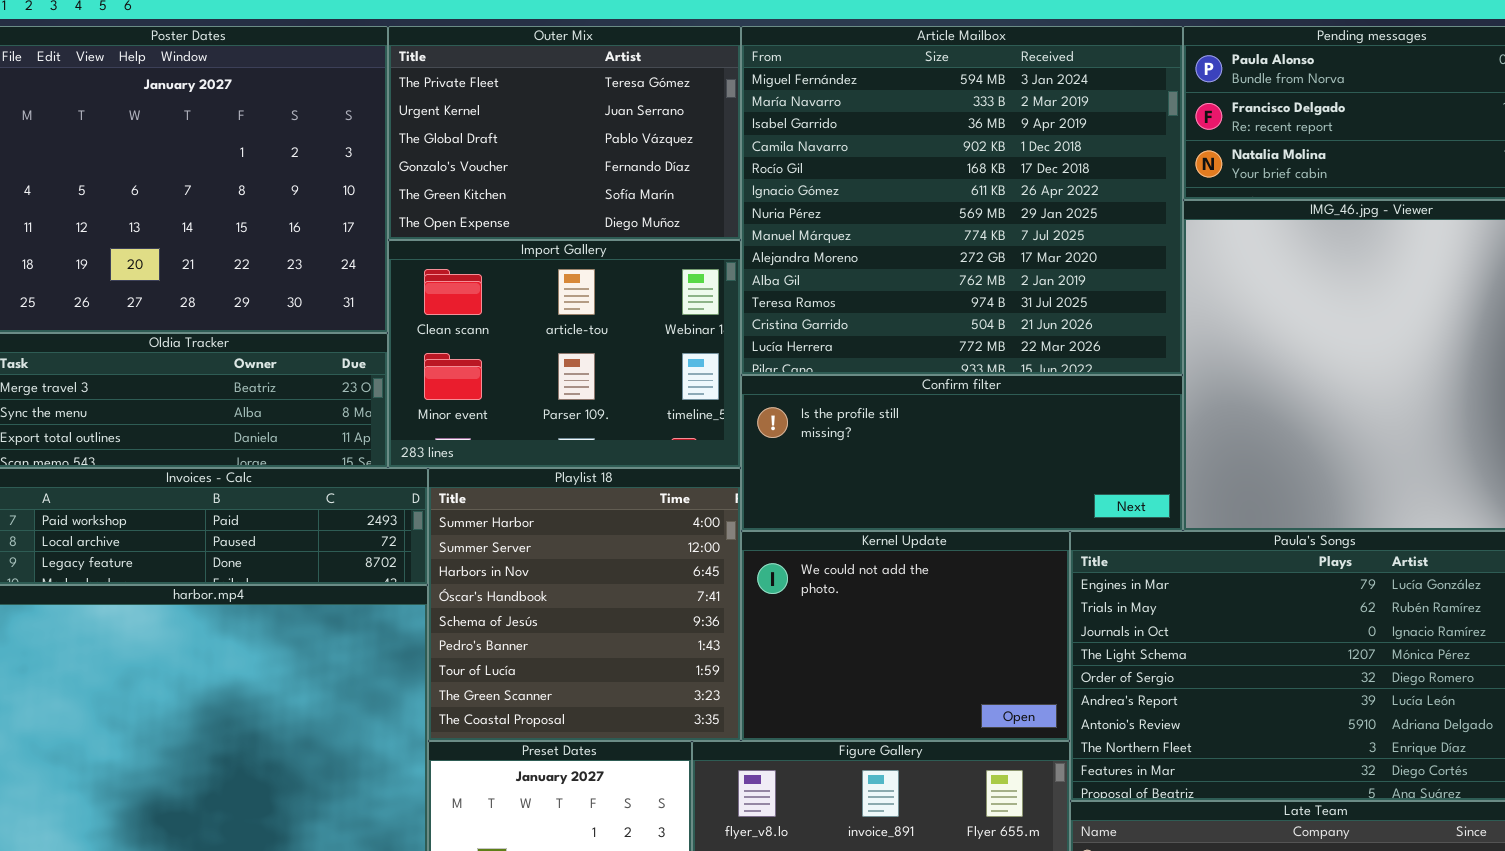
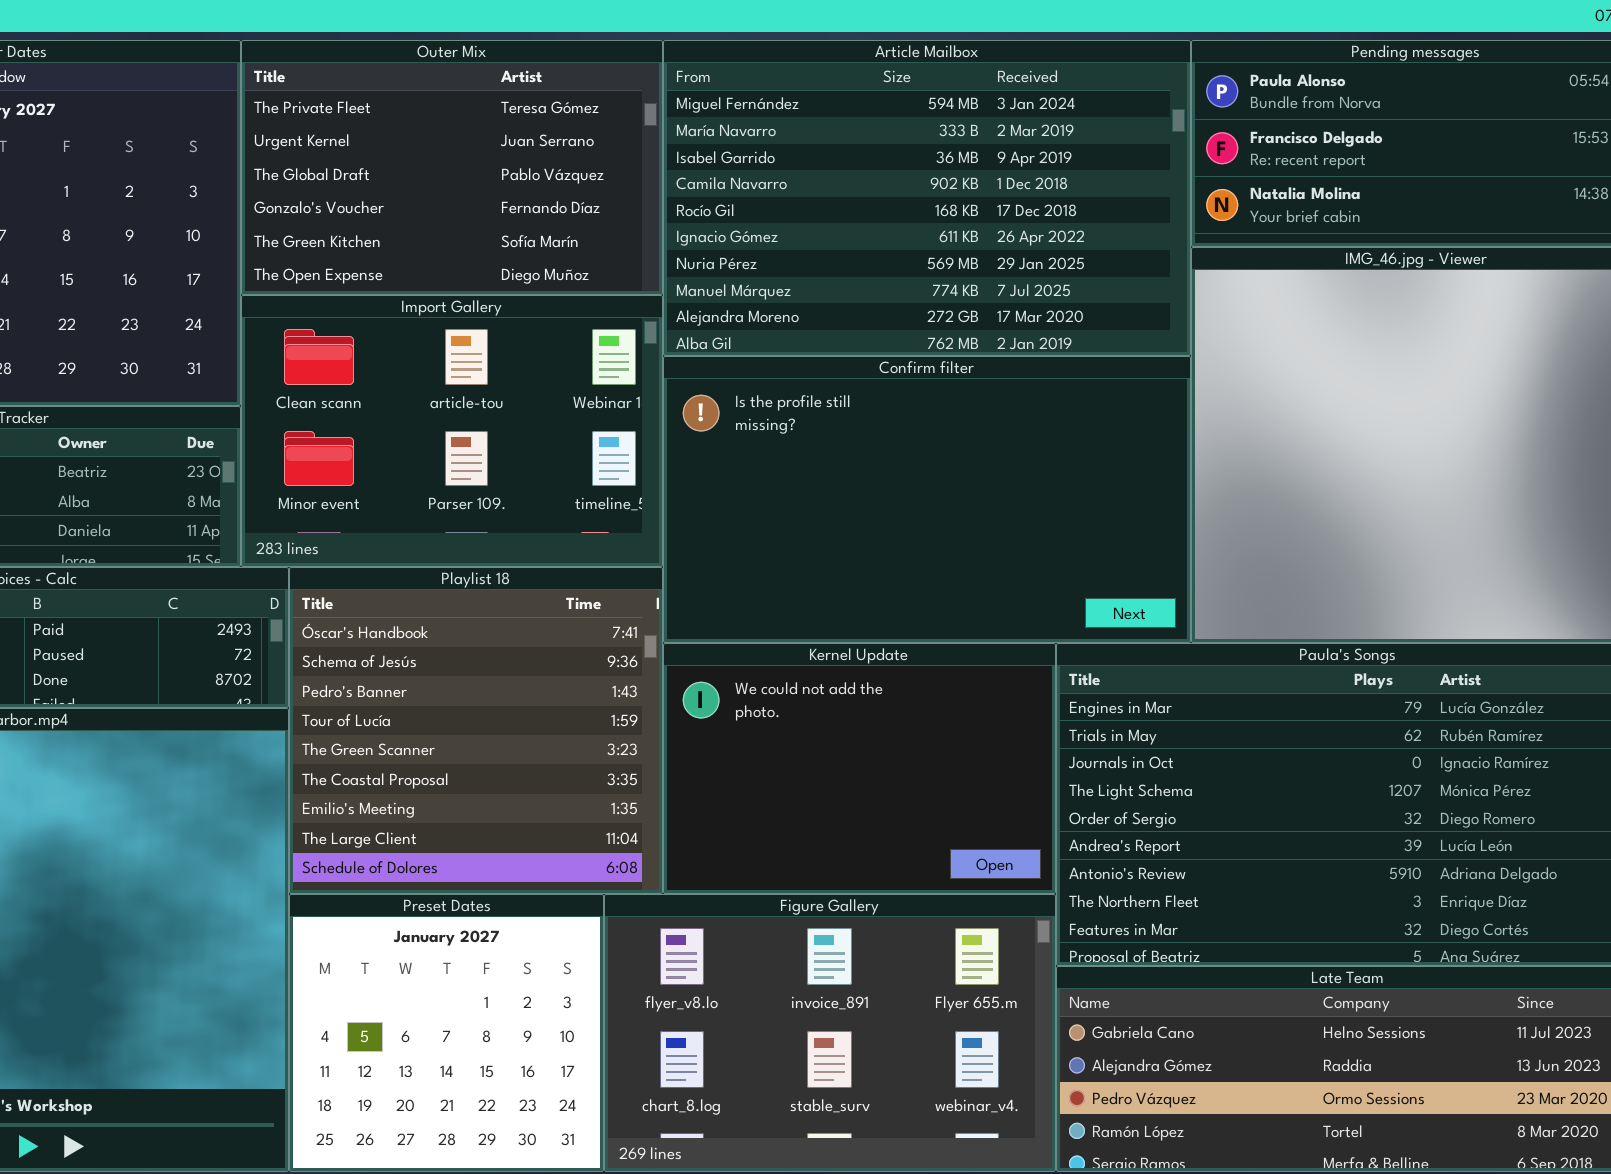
Article Mailbox: [741,26,1183,375] -> [663,40,1191,356], resized
Confirm filter: [741,375,1183,531] -> [663,356,1191,643], resized
Playlist 18: [428,468,741,741] -> [289,567,663,894], scrolled down 3 rows

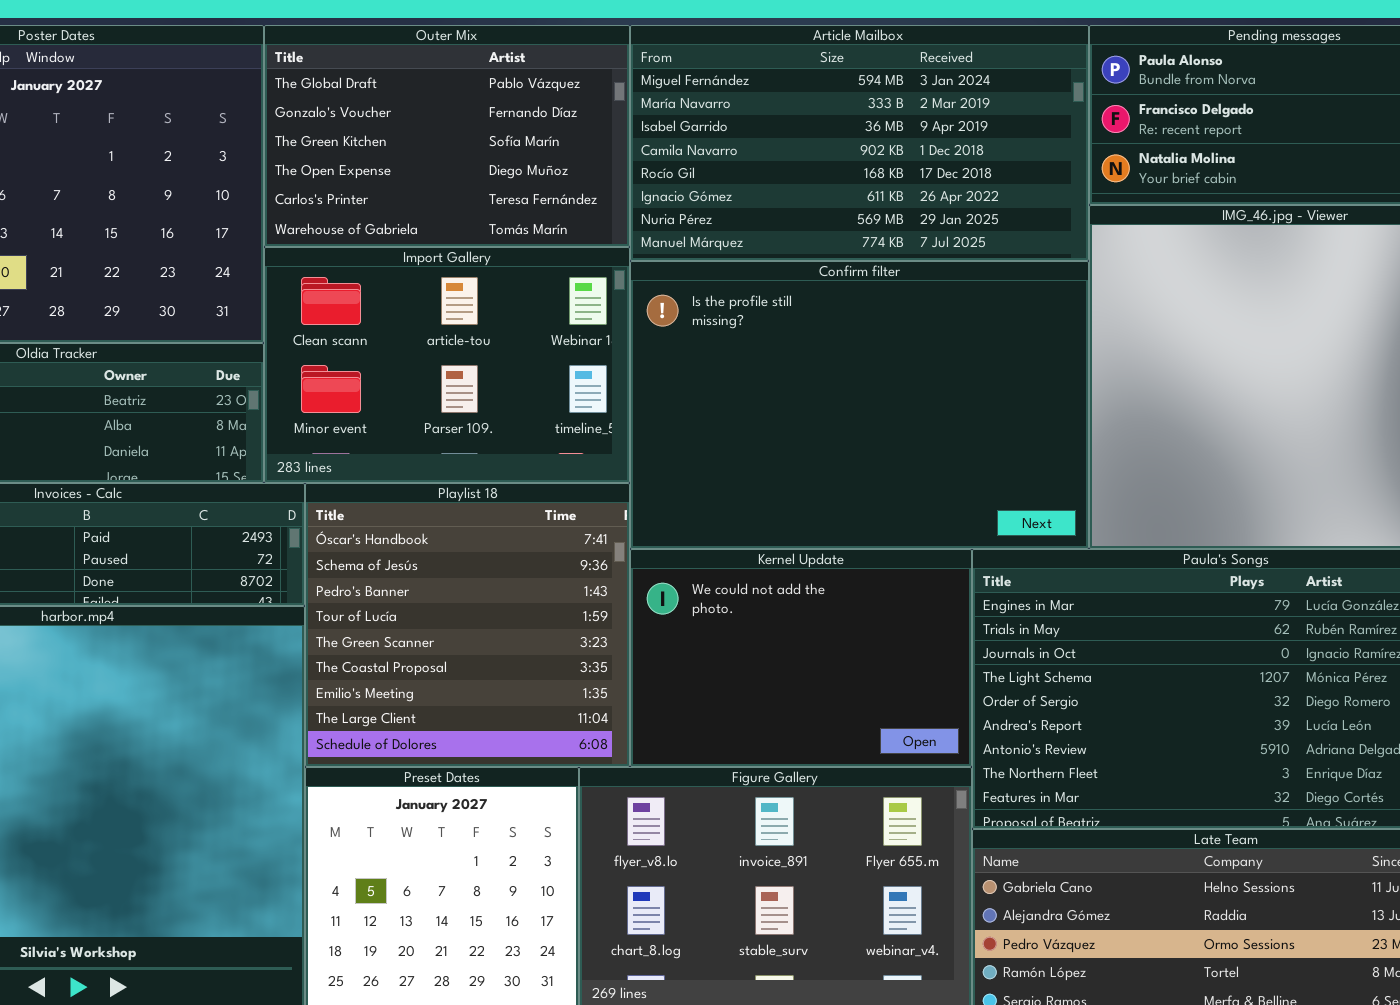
Outer Mix: [241,40,663,295] -> [264,25,630,247], scrolled down 2 rows
Article Mailbox: [663,40,1191,356] -> [630,25,1089,261], resized
Confirm filter: [663,356,1191,643] -> [630,261,1089,549], resized

